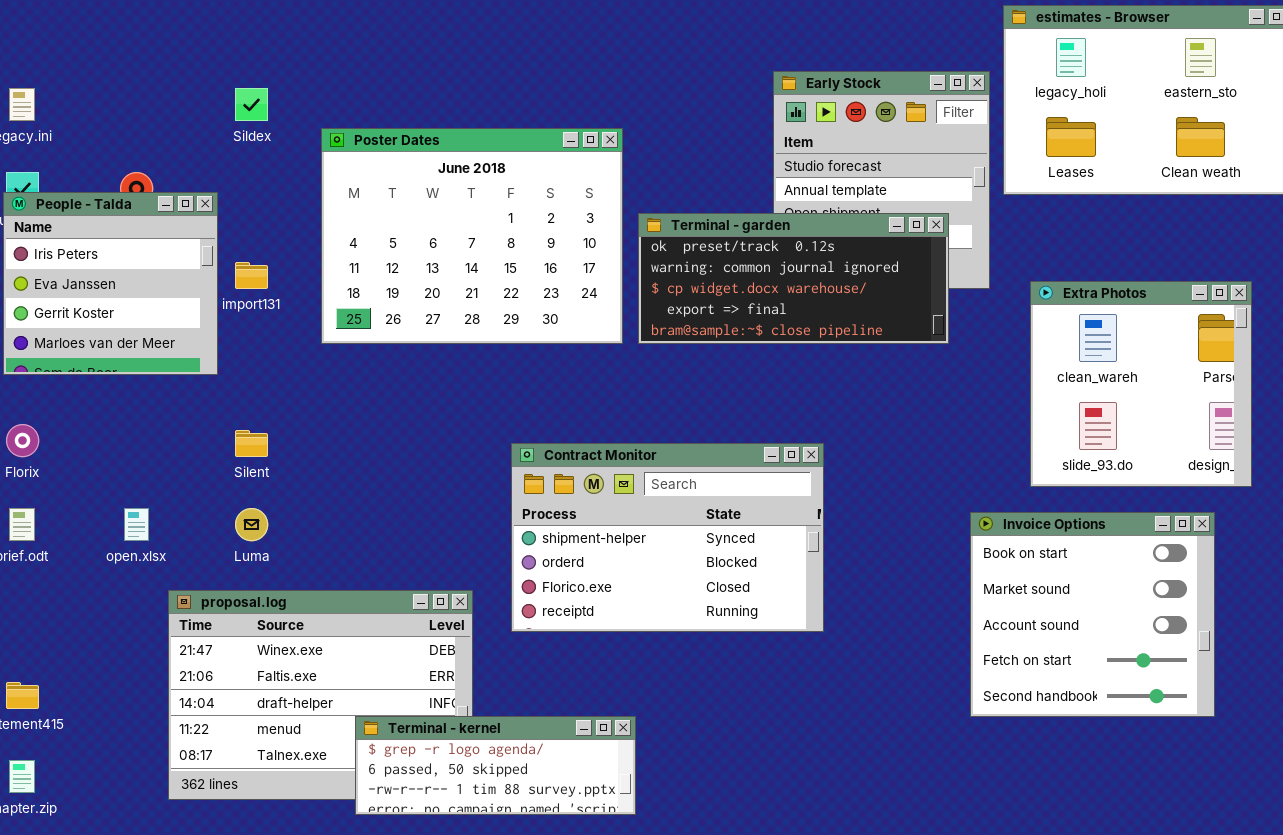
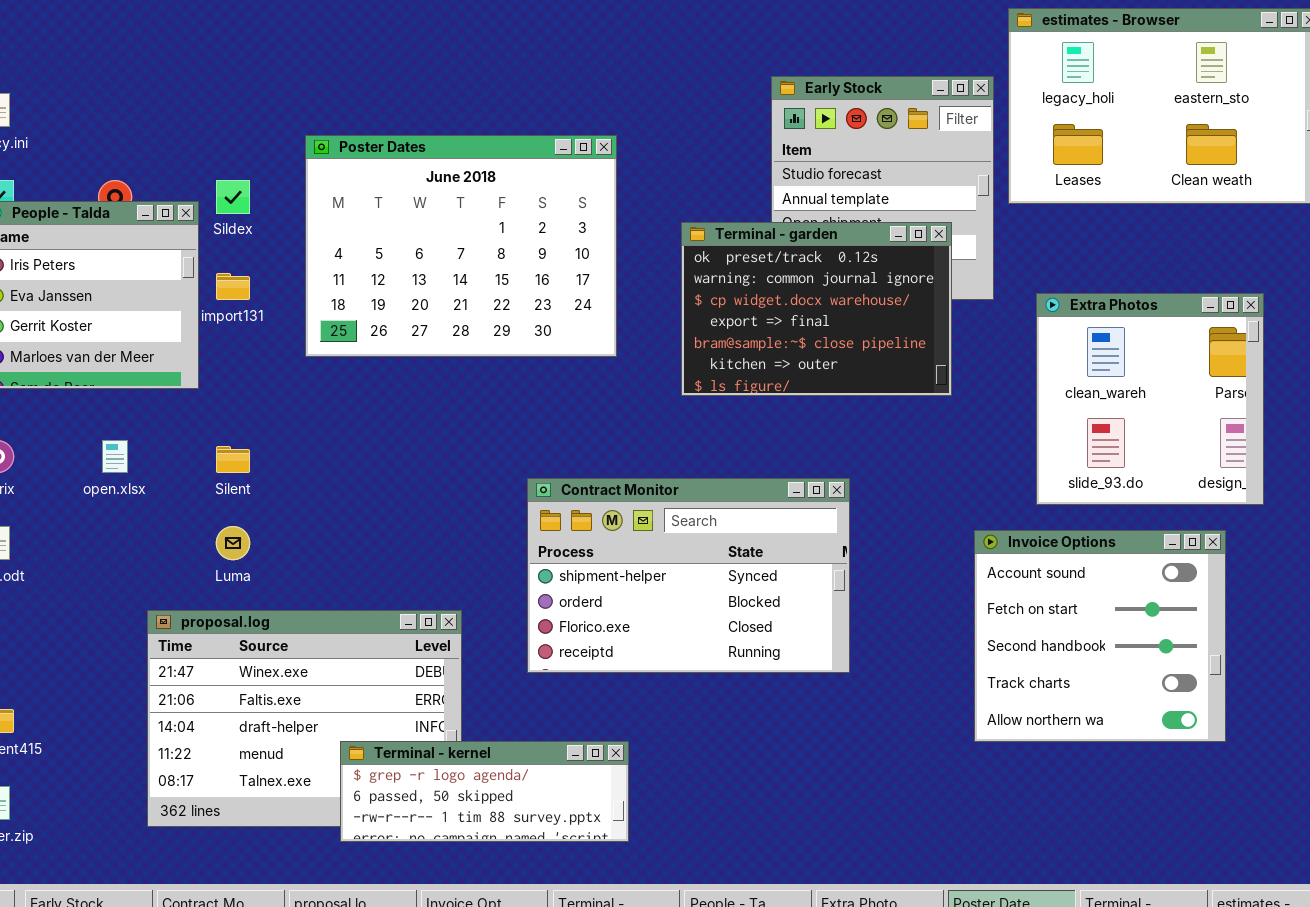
Sildex: [235,88,268,121] -> [216,180,250,214], moved
Terminal - garden: [638,213,949,344] -> [681,222,952,396], resized
Contract Monitor: [511,443,824,632] -> [527,478,850,673], moved
open.xlsx: [124,508,149,541] -> [102,440,128,473], moved
Invoice Options: [970,512,1215,717] -> [974,530,1226,742], scrolled down 2 rows

